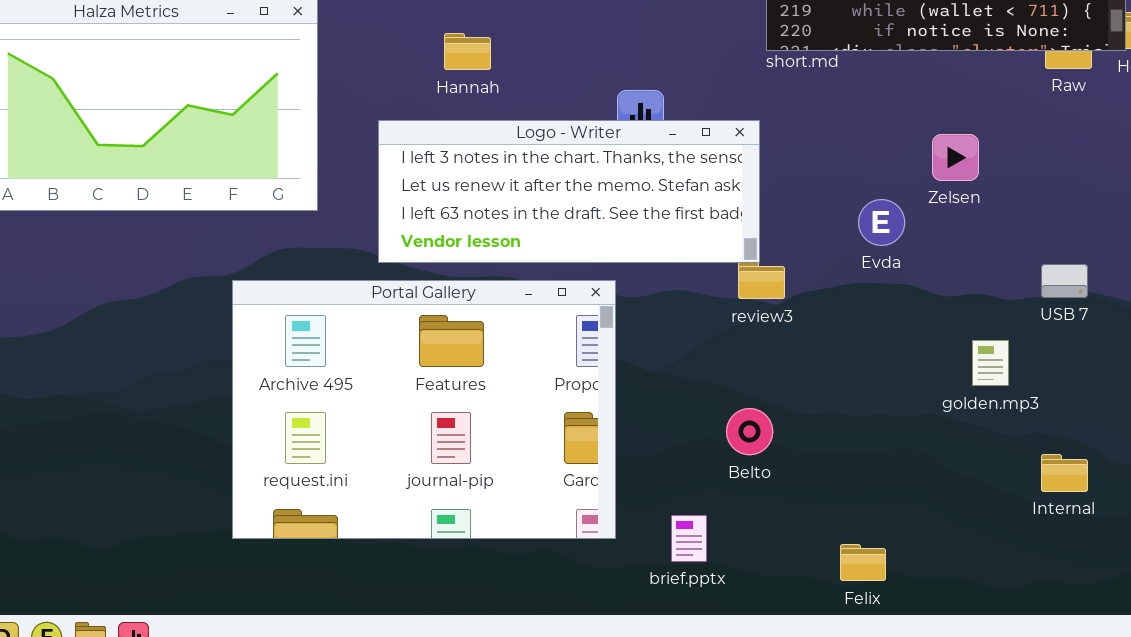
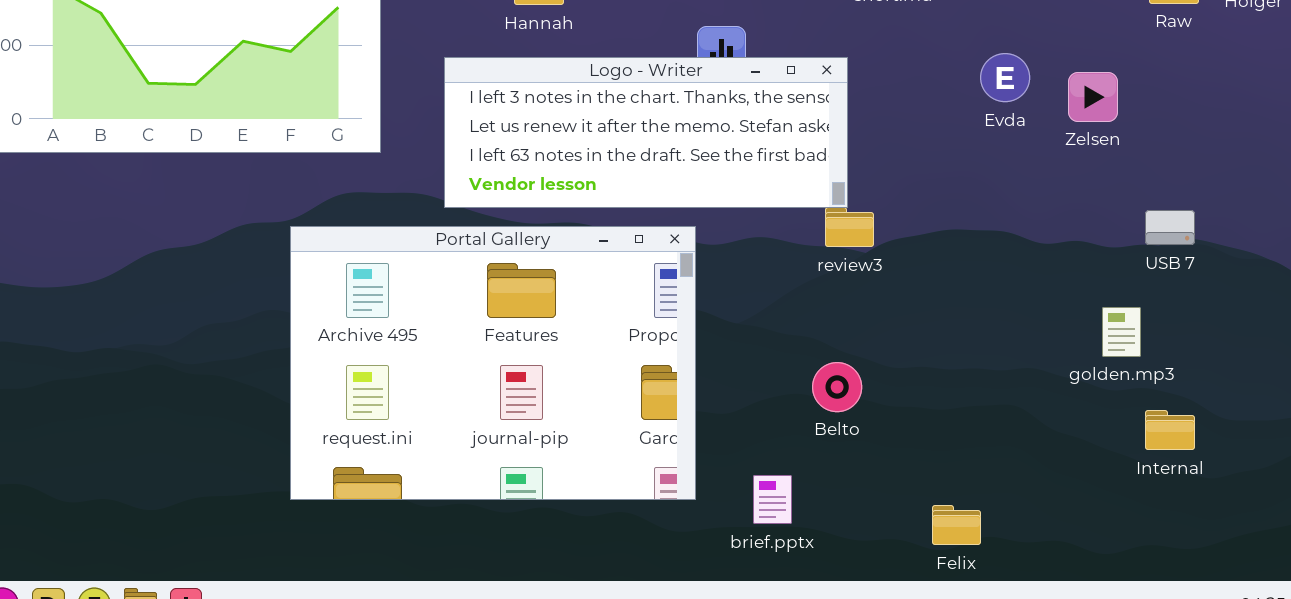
Zelsen: [932,134,979,181] -> [1068,72,1118,122], moved
Evda: [858,199,905,246] -> [980,53,1030,102], moved
golden.mp3: [972,340,1009,386] -> [1102,307,1141,357], moved

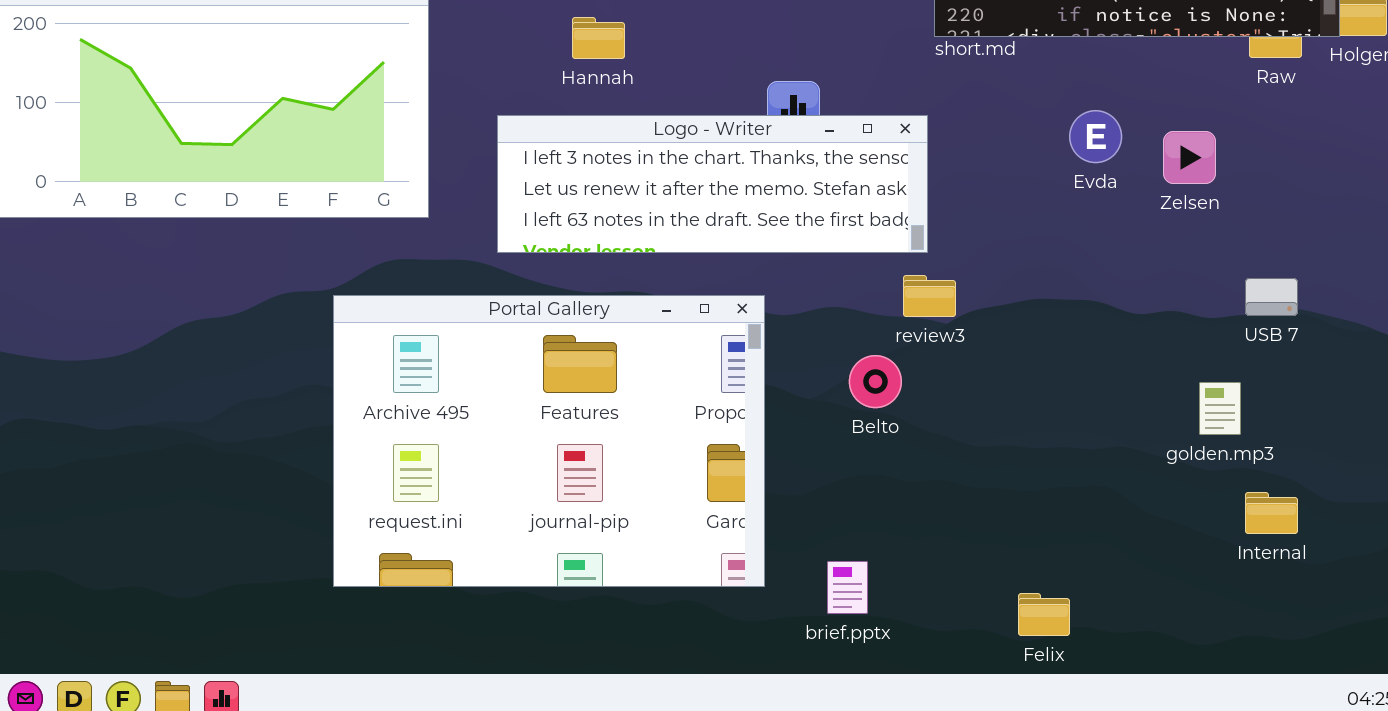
Logo - Writer: [444,57,848,208] -> [497,115,928,253], resized
Belto: [812,362,862,412] -> [849,355,902,408], moved

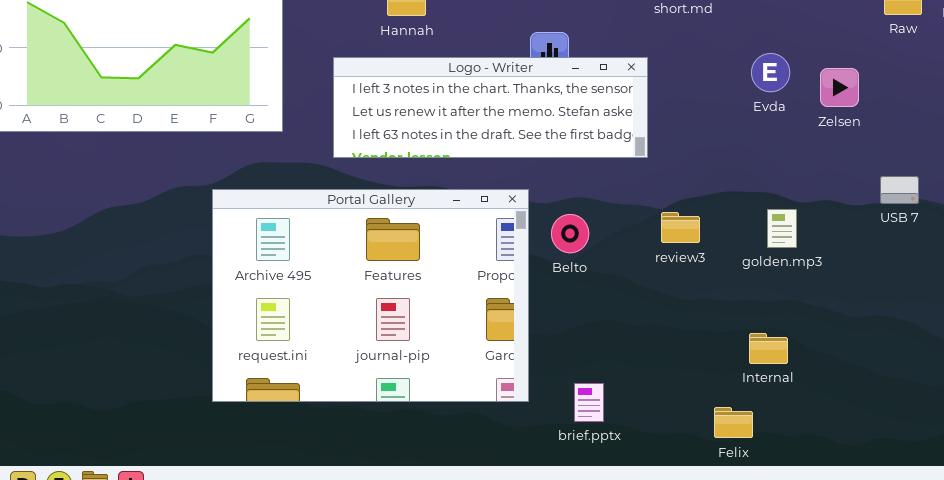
review3: [903,275,956,317] -> [661,212,700,243], moved
Belto: [849,355,902,408] -> [551,214,589,253], moved
golden.mp3: [1199,382,1241,435] -> [767,209,797,248], moved
Internal: [1245,492,1298,534] -> [749,333,788,364], moved

